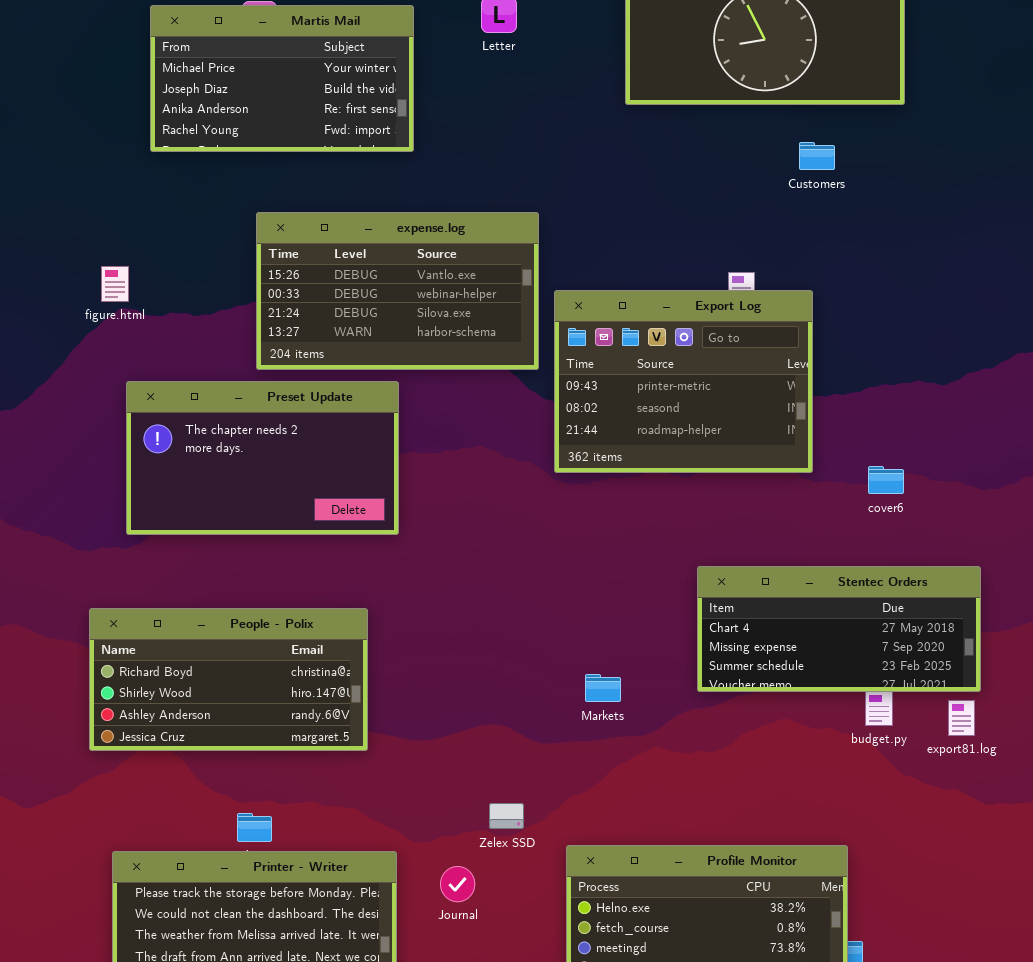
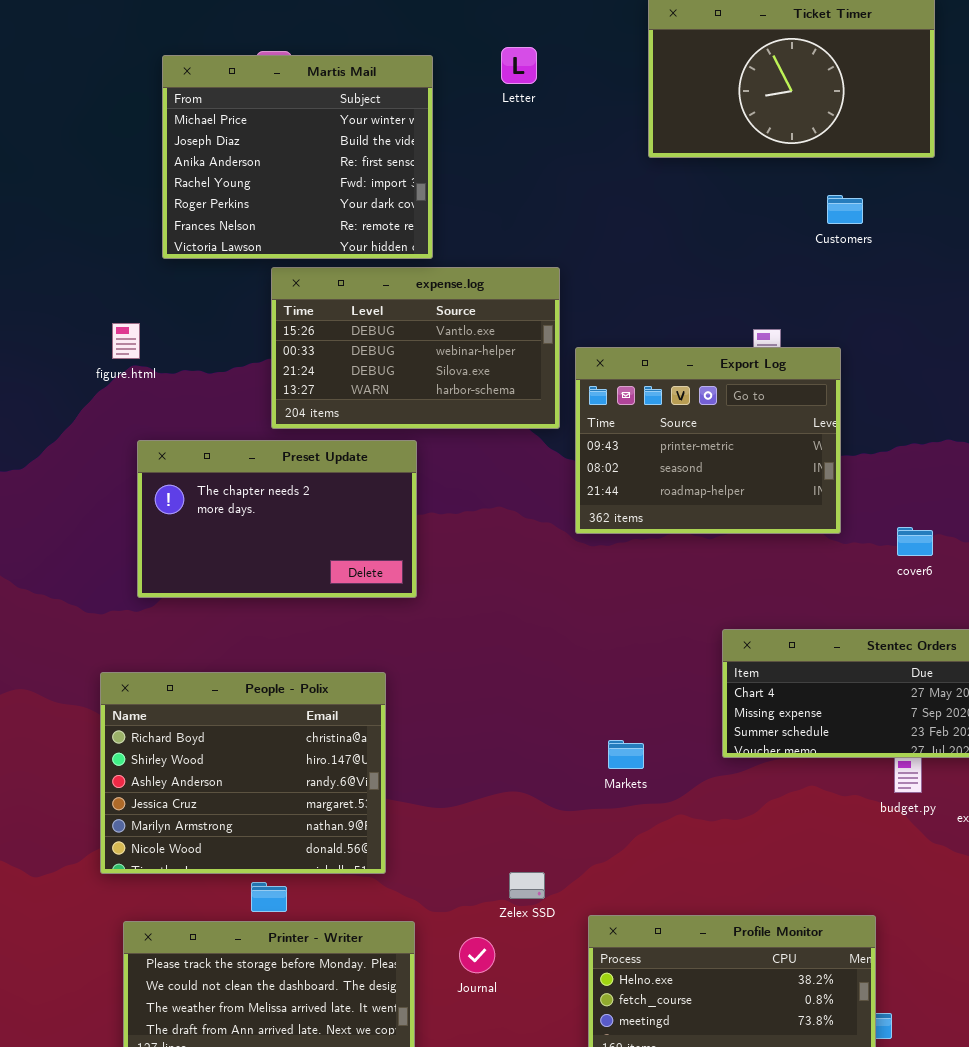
Martis Mail: [150,5,414,152] -> [162,55,433,259], resized
People - Polix: [89,608,368,751] -> [100,672,386,874], resized

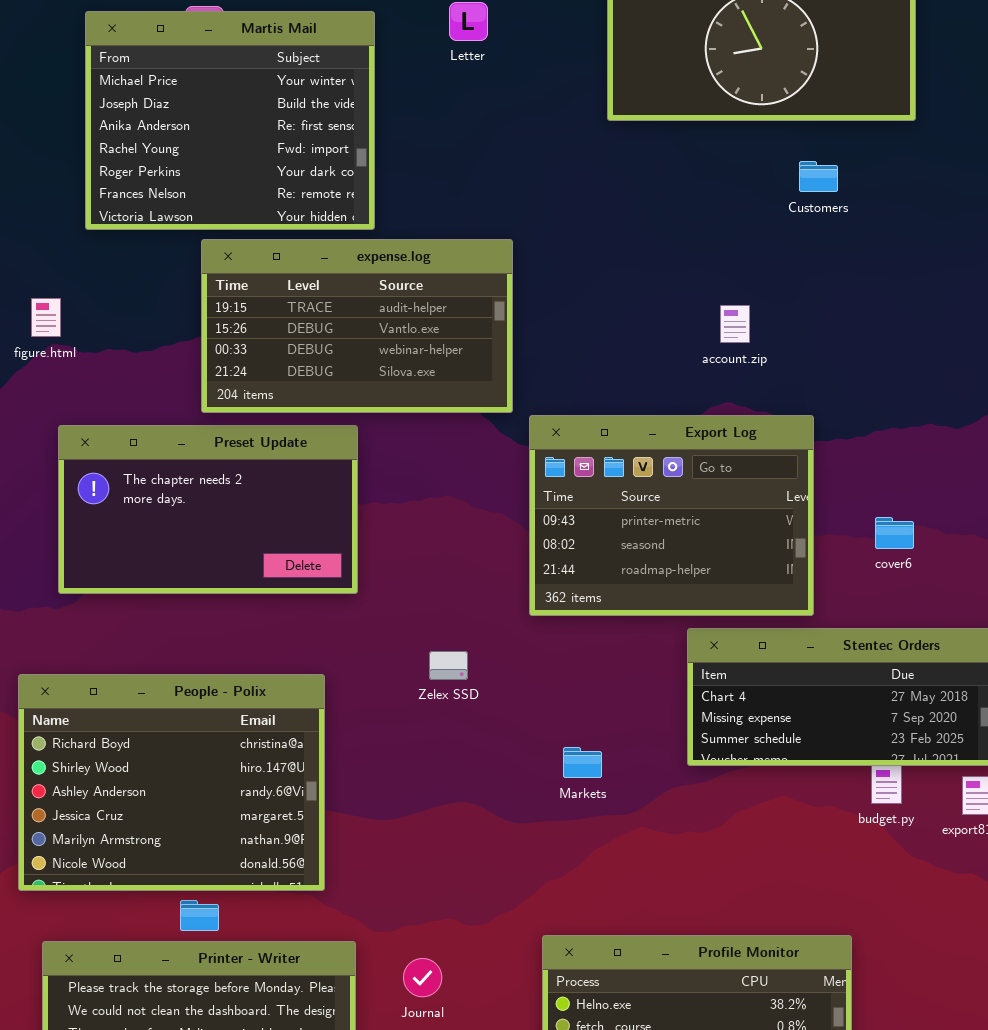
expense.log: [271,267,560,429] -> [201,239,513,413], scrolled up 1 row
Export Log: [575,347,841,534] -> [529,415,814,616], moved
Zelex SSD: [509,872,545,899] -> [429,651,468,680], moved

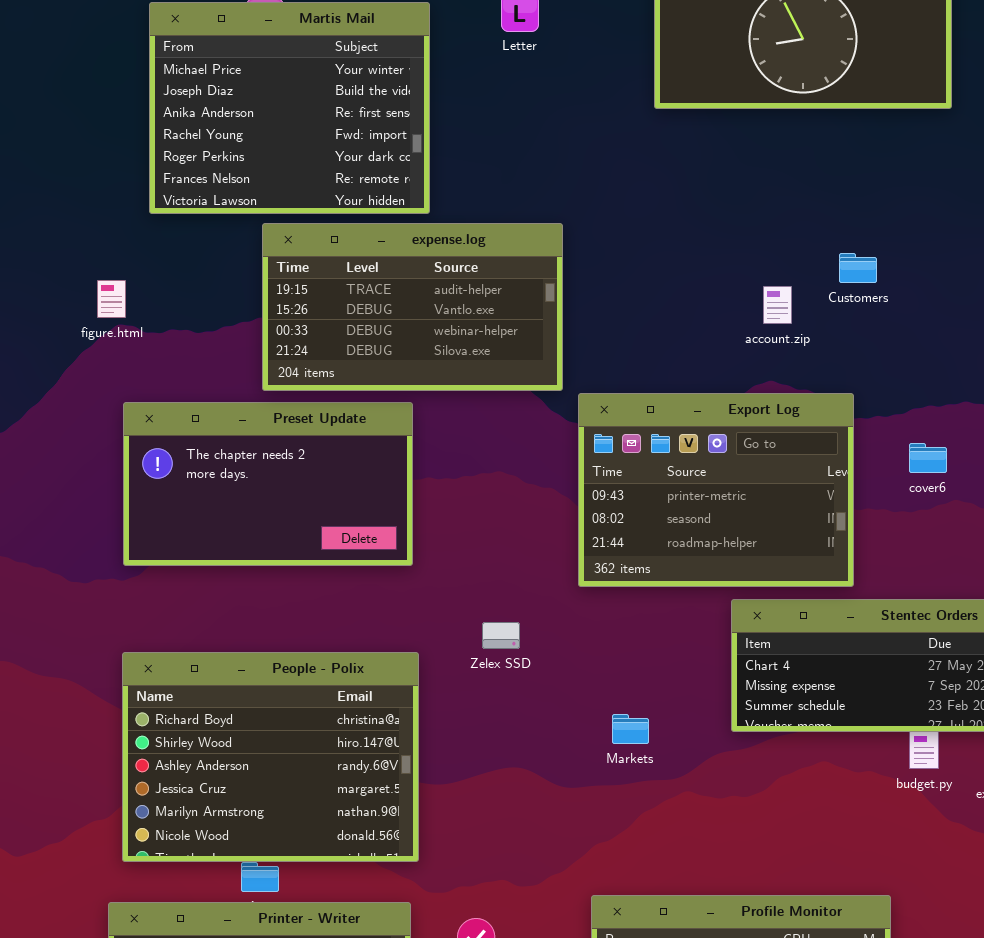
Customers: [799,161,838,192] -> [839,253,877,283], moved
cover6: [875,517,914,549] -> [909,443,947,473], moved
People - Polix: [18,674,325,891] -> [122,652,419,862], moved

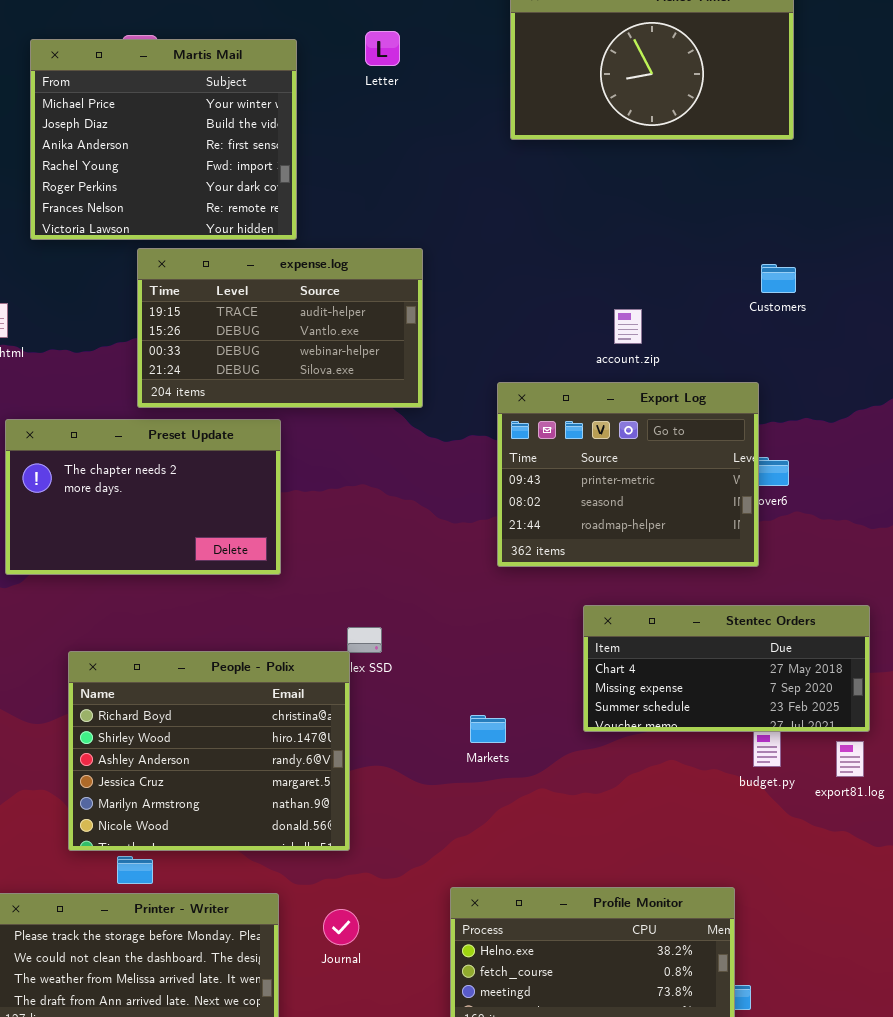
Customers: [839,253,877,283] -> [761,264,796,293], moved
Export Log: [578,393,854,587] -> [497,382,759,567], moved
People - Polix: [122,652,419,862] -> [68,651,350,851], moved

